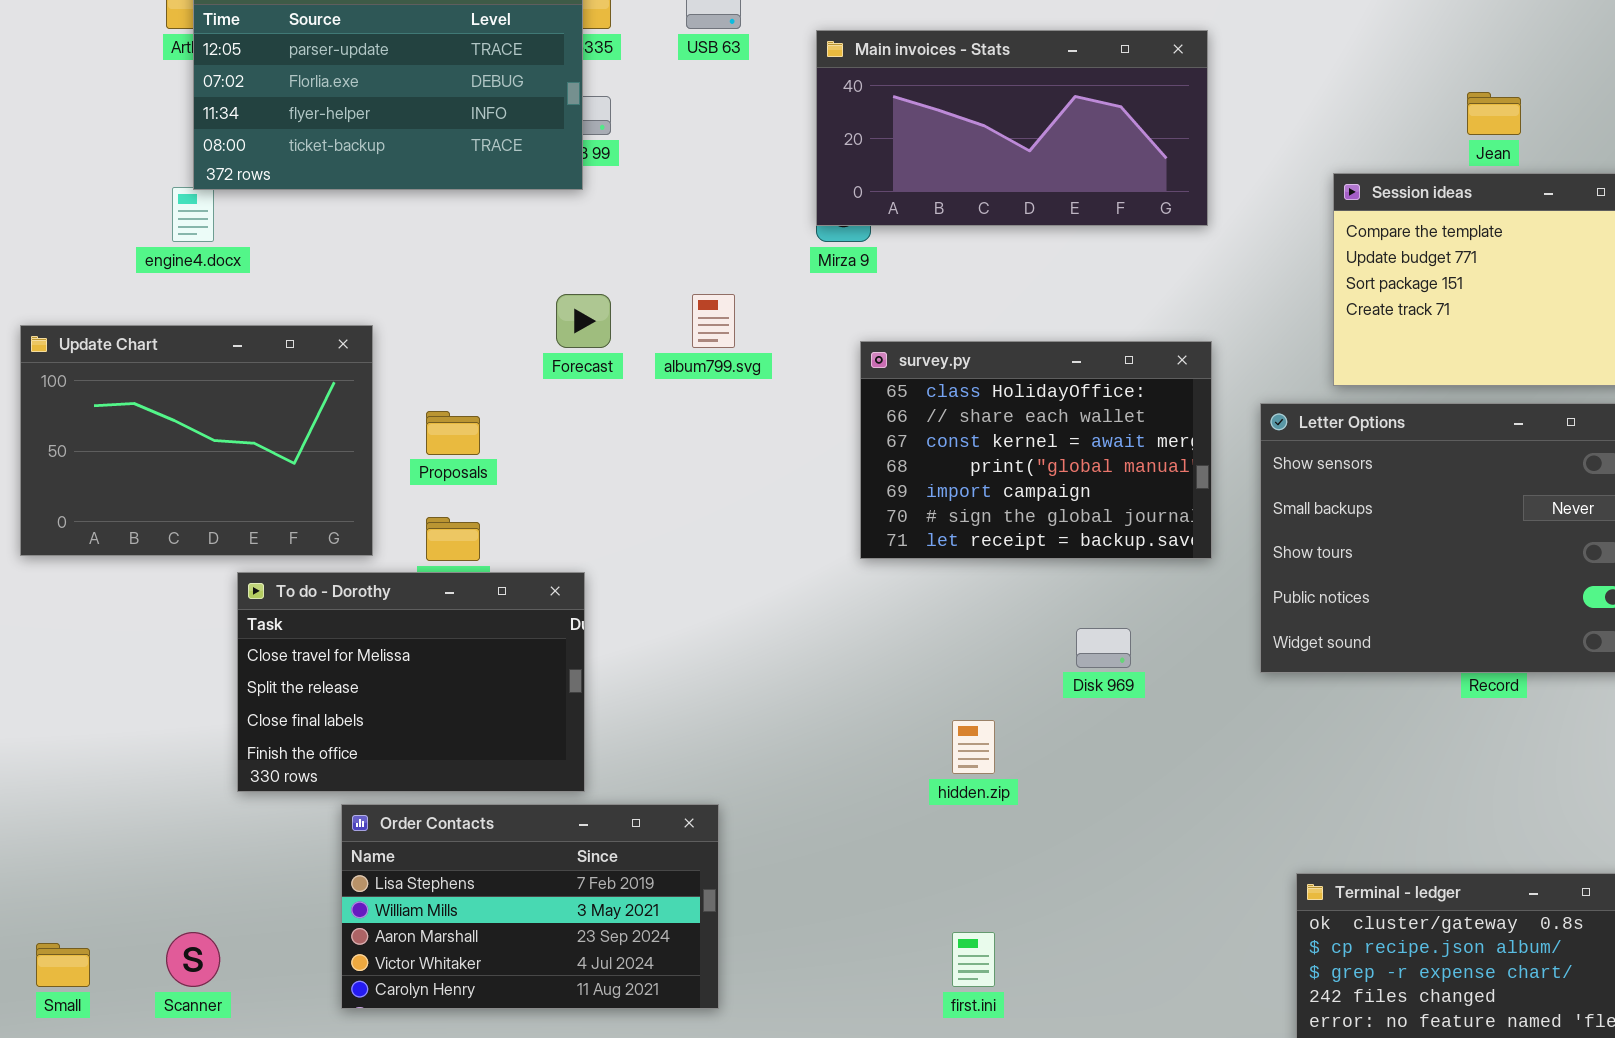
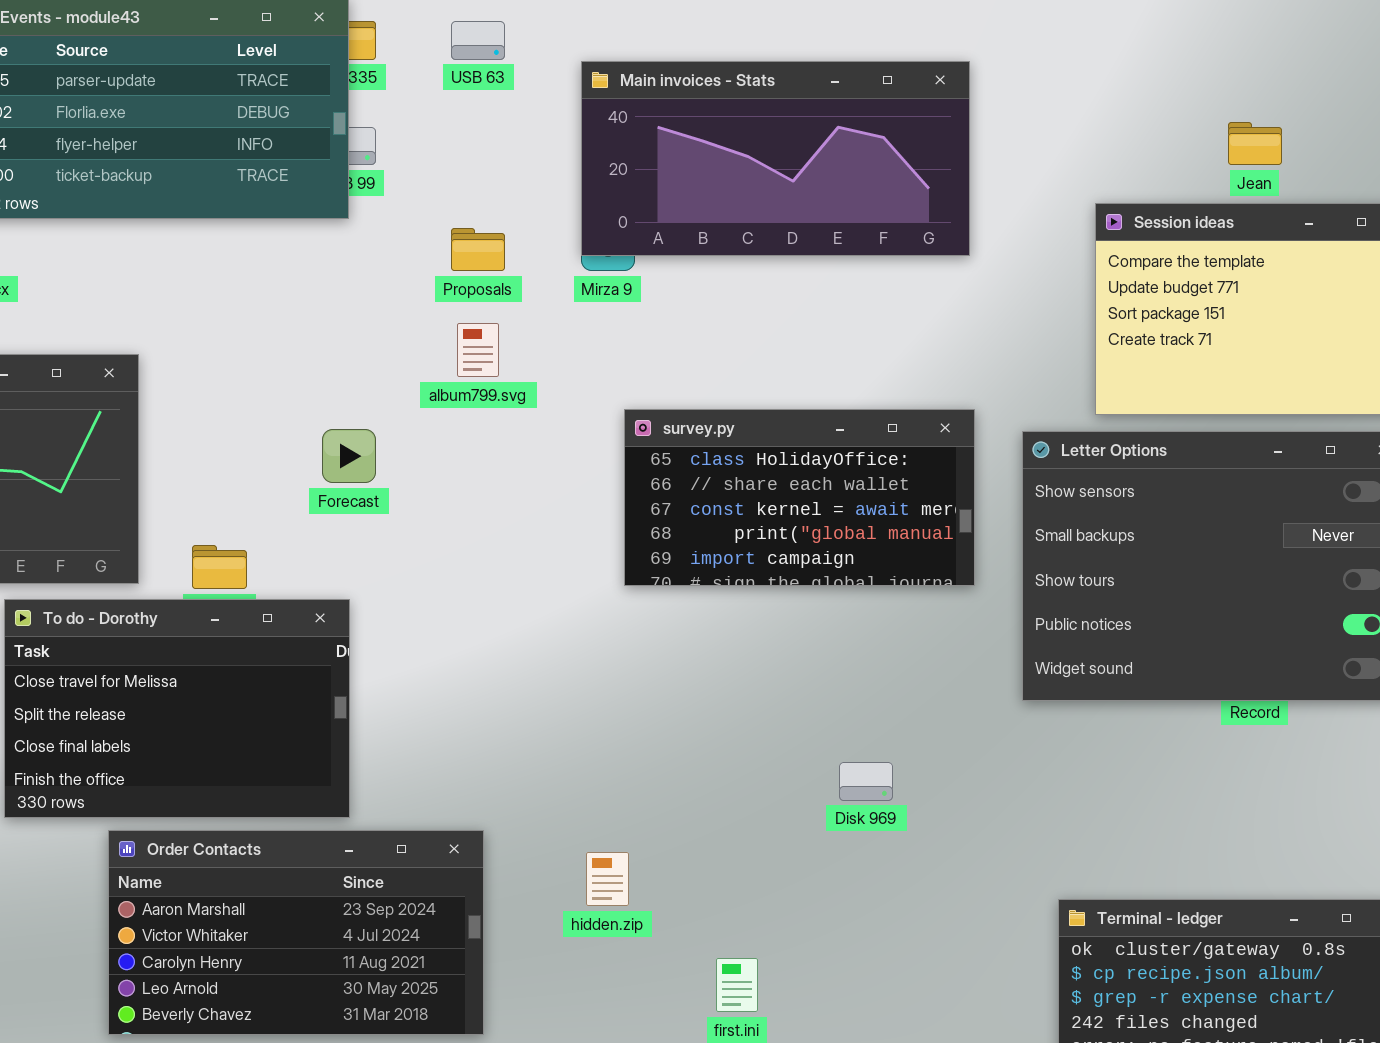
Forecast: [556,294,611,348] -> [322,429,376,483], moved
survey.py: [860,341,1212,559] -> [624,409,975,586], resized
Proposals: [426,411,480,455] -> [451,228,505,271], moved
Disk 969: [1076,628,1131,668] -> [839,762,893,801], moved
hidden.zip: [952,720,995,774] -> [586,852,629,906], moved
Order Contacts: [341,804,719,1009] -> [108,830,484,1035], scrolled down 2 rows

